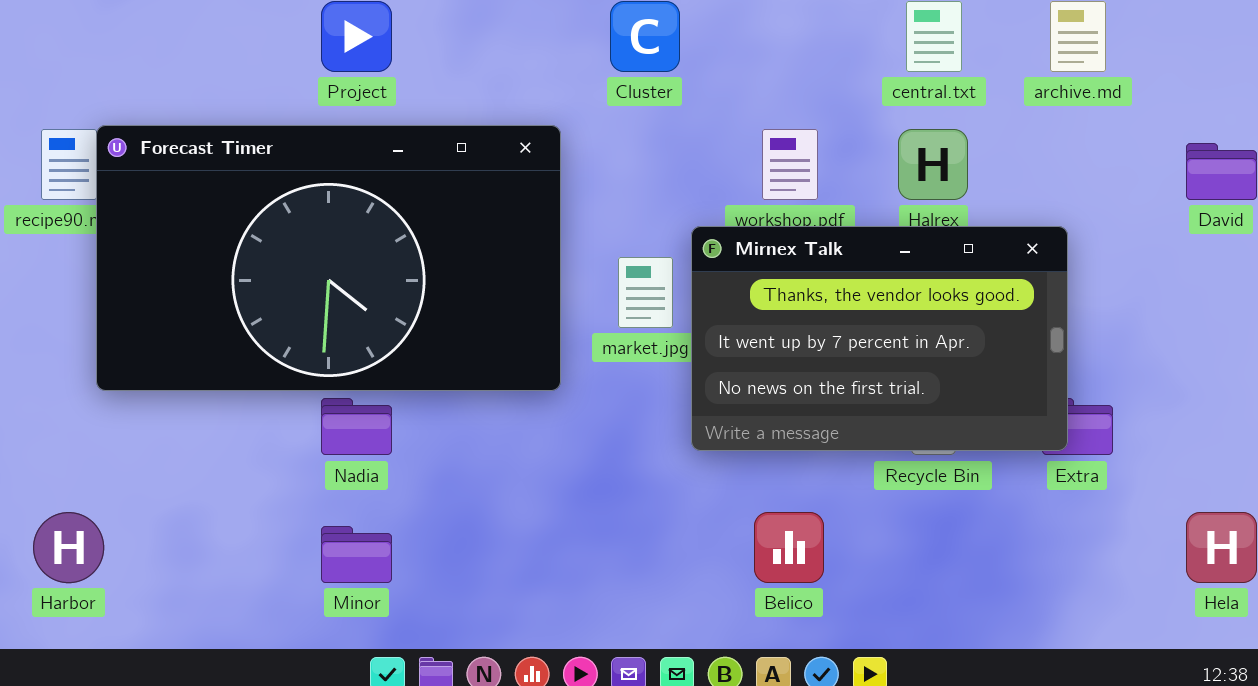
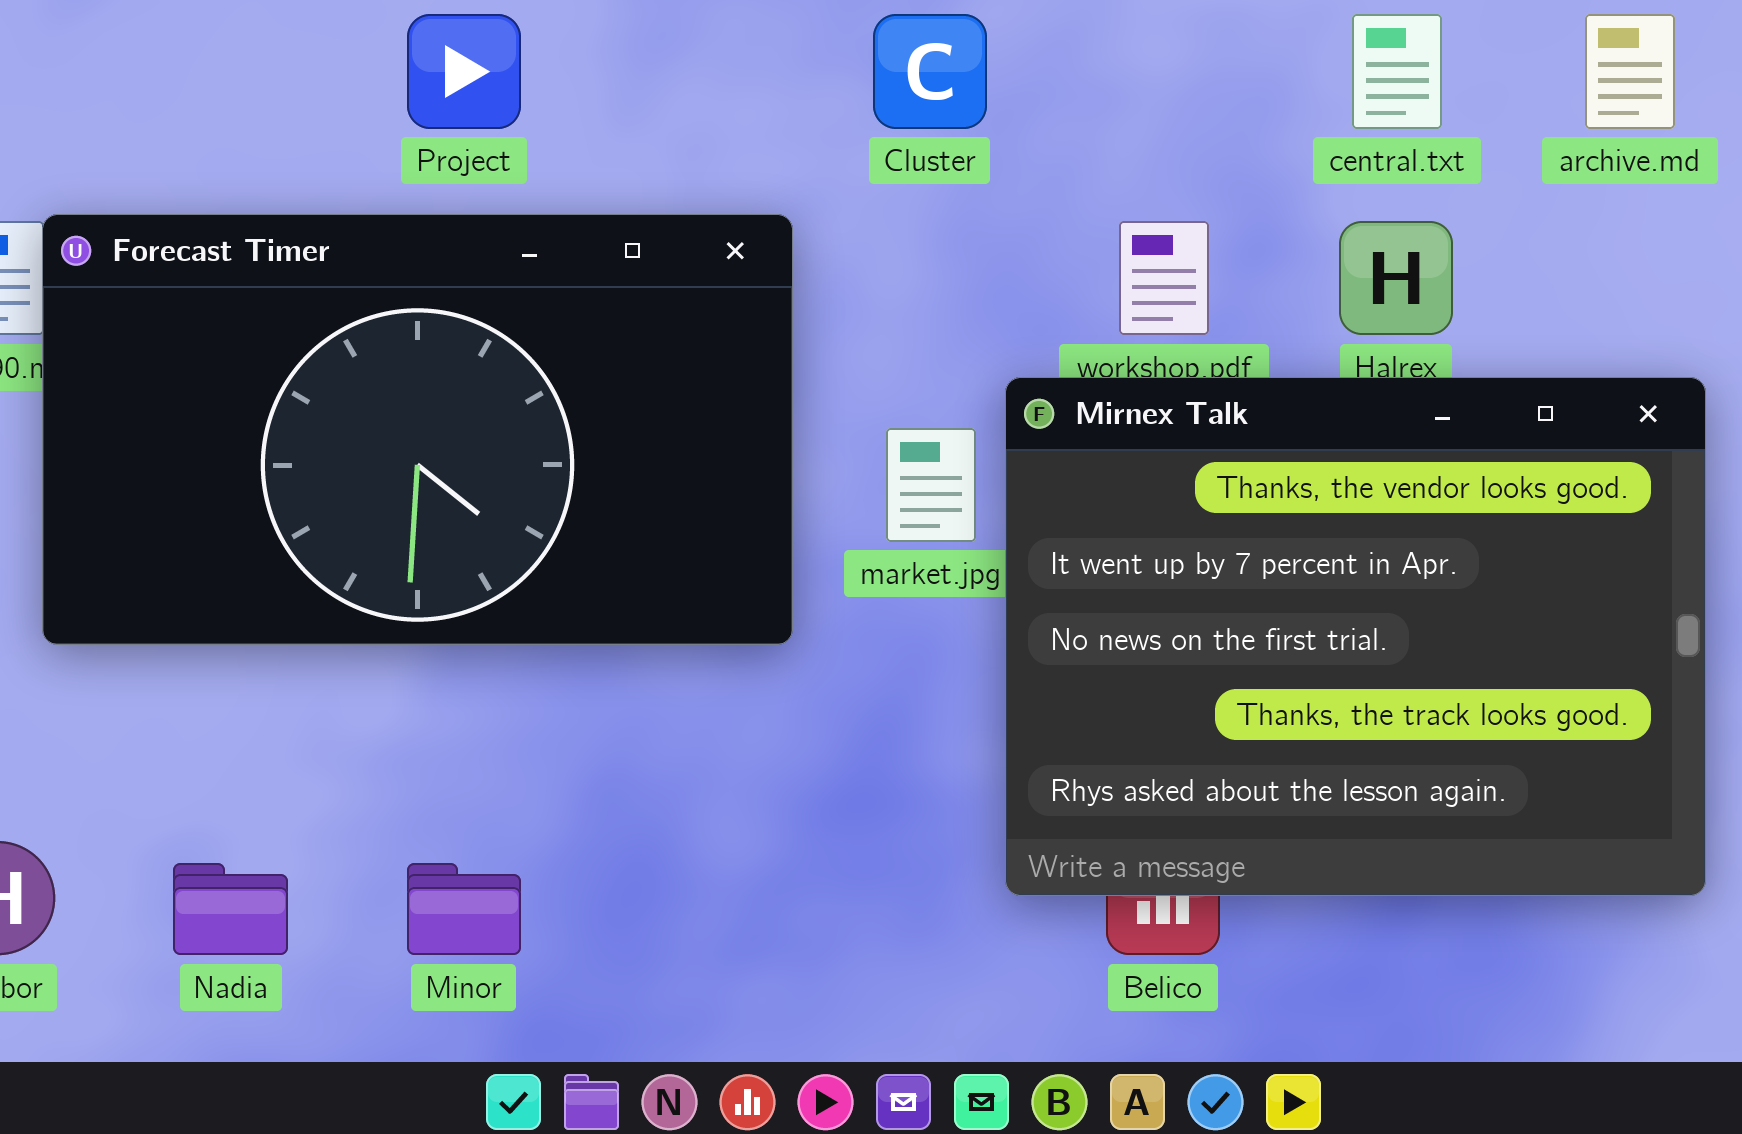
Mirnex Talk: [691,226,1068,451] -> [1005,377,1706,896], resized
Nadia: [321,398,392,455] -> [173,863,288,955], moved

